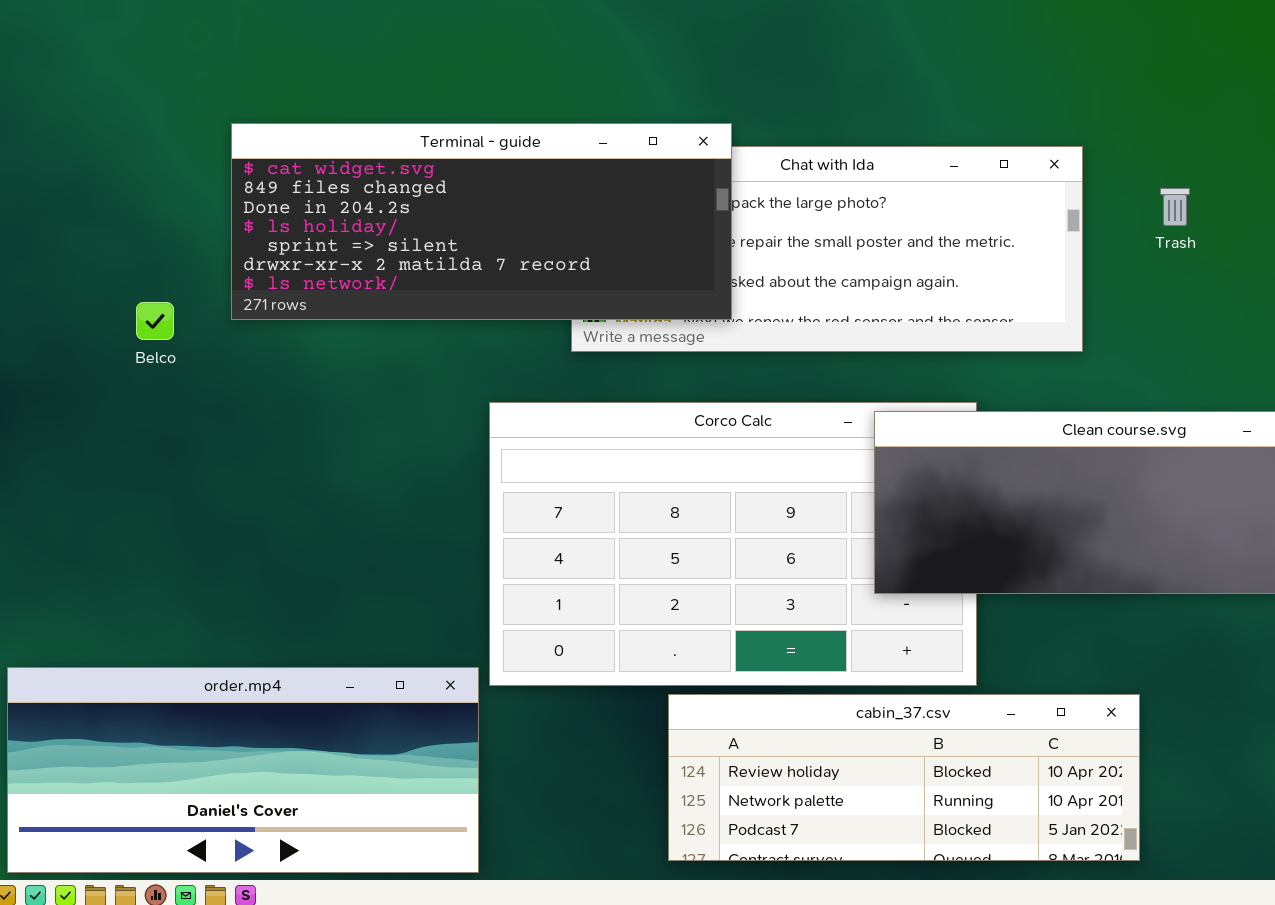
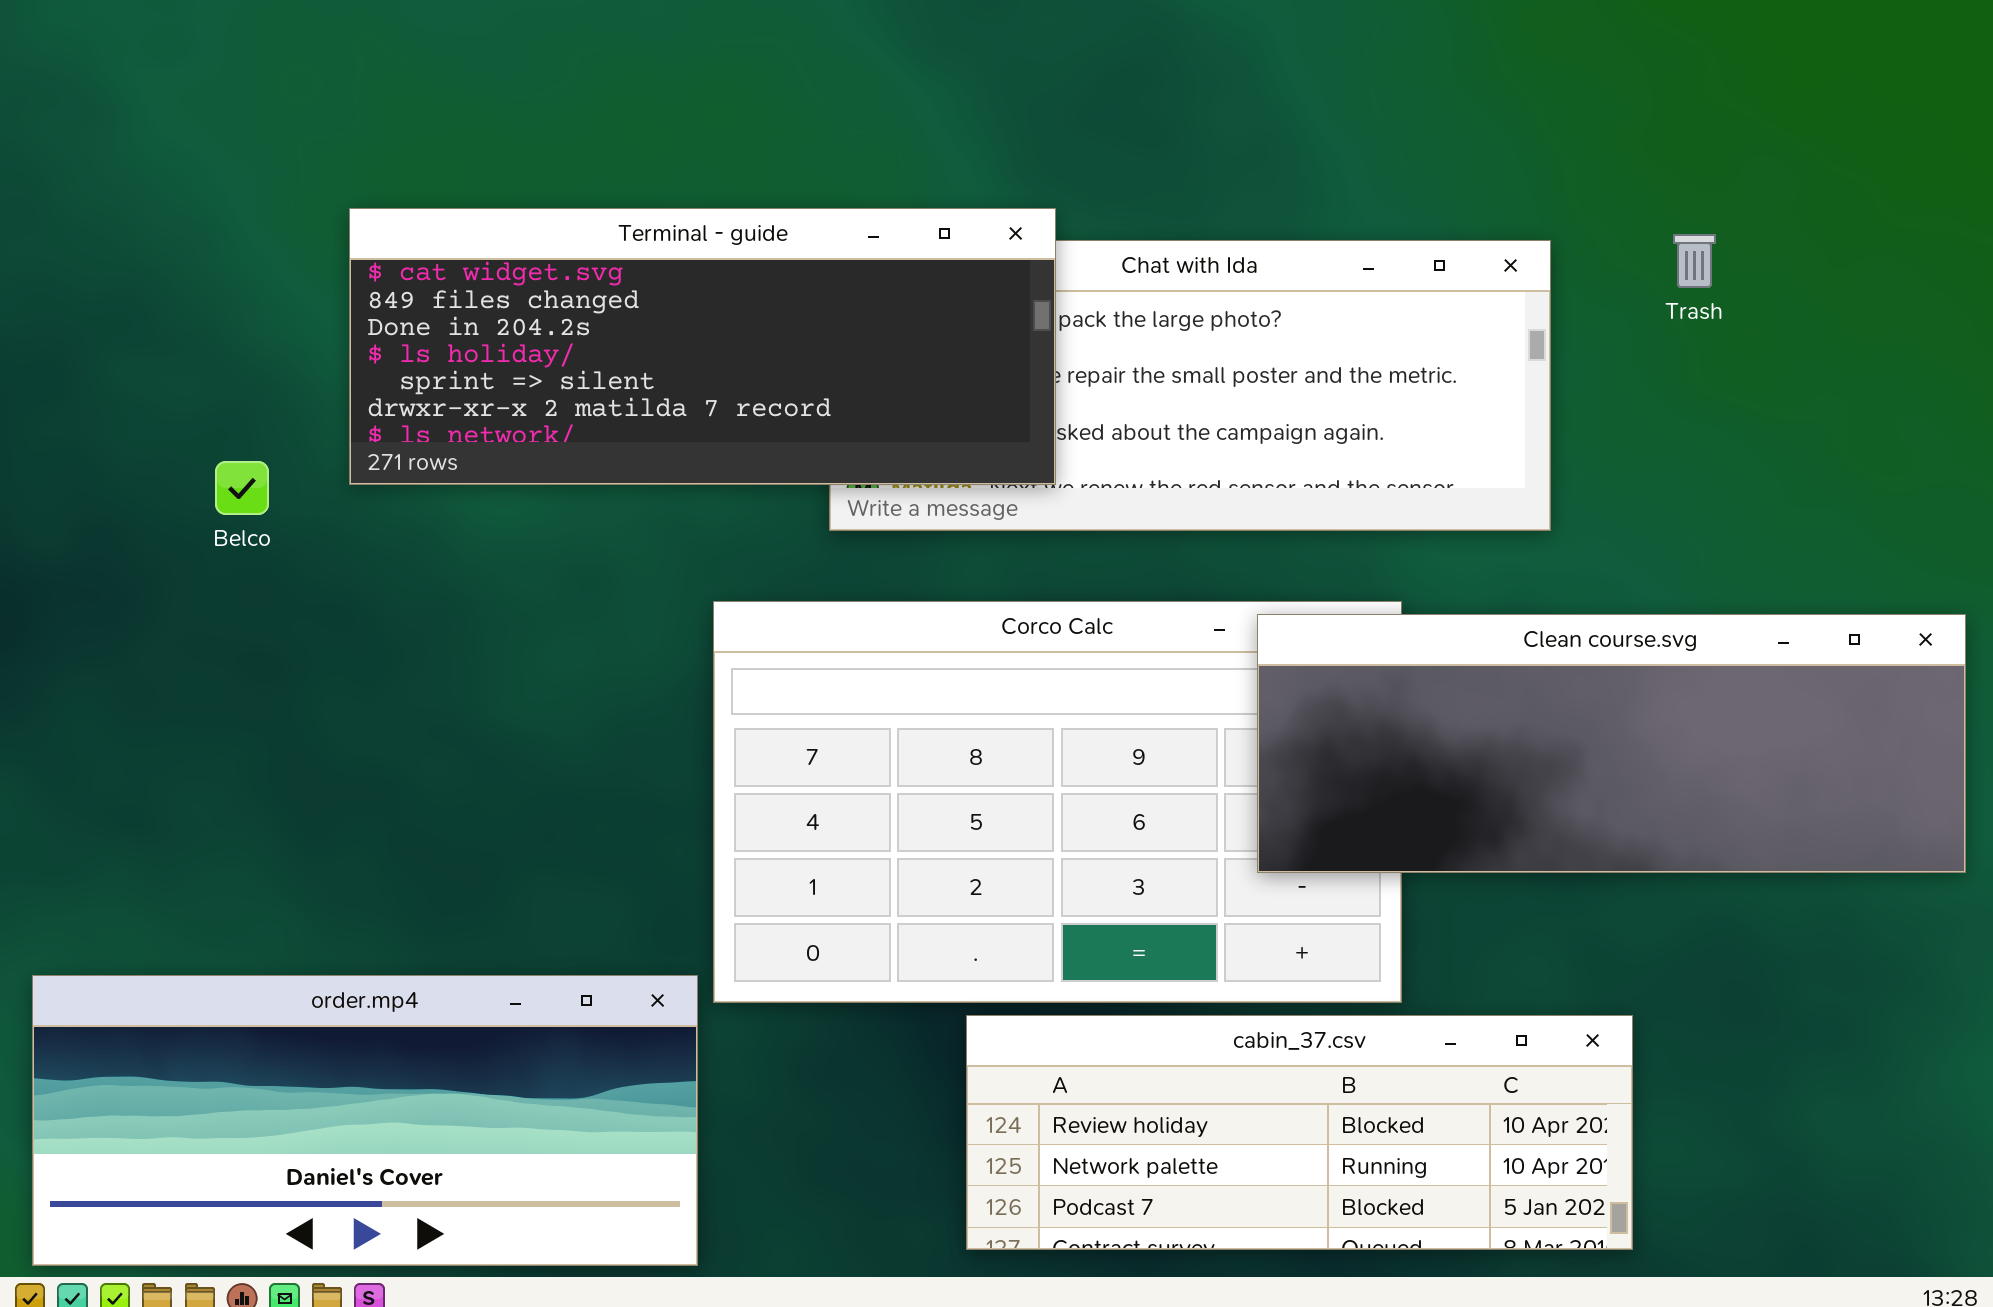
Trash: [1160,188,1190,226] -> [1673,234,1716,288], moved

